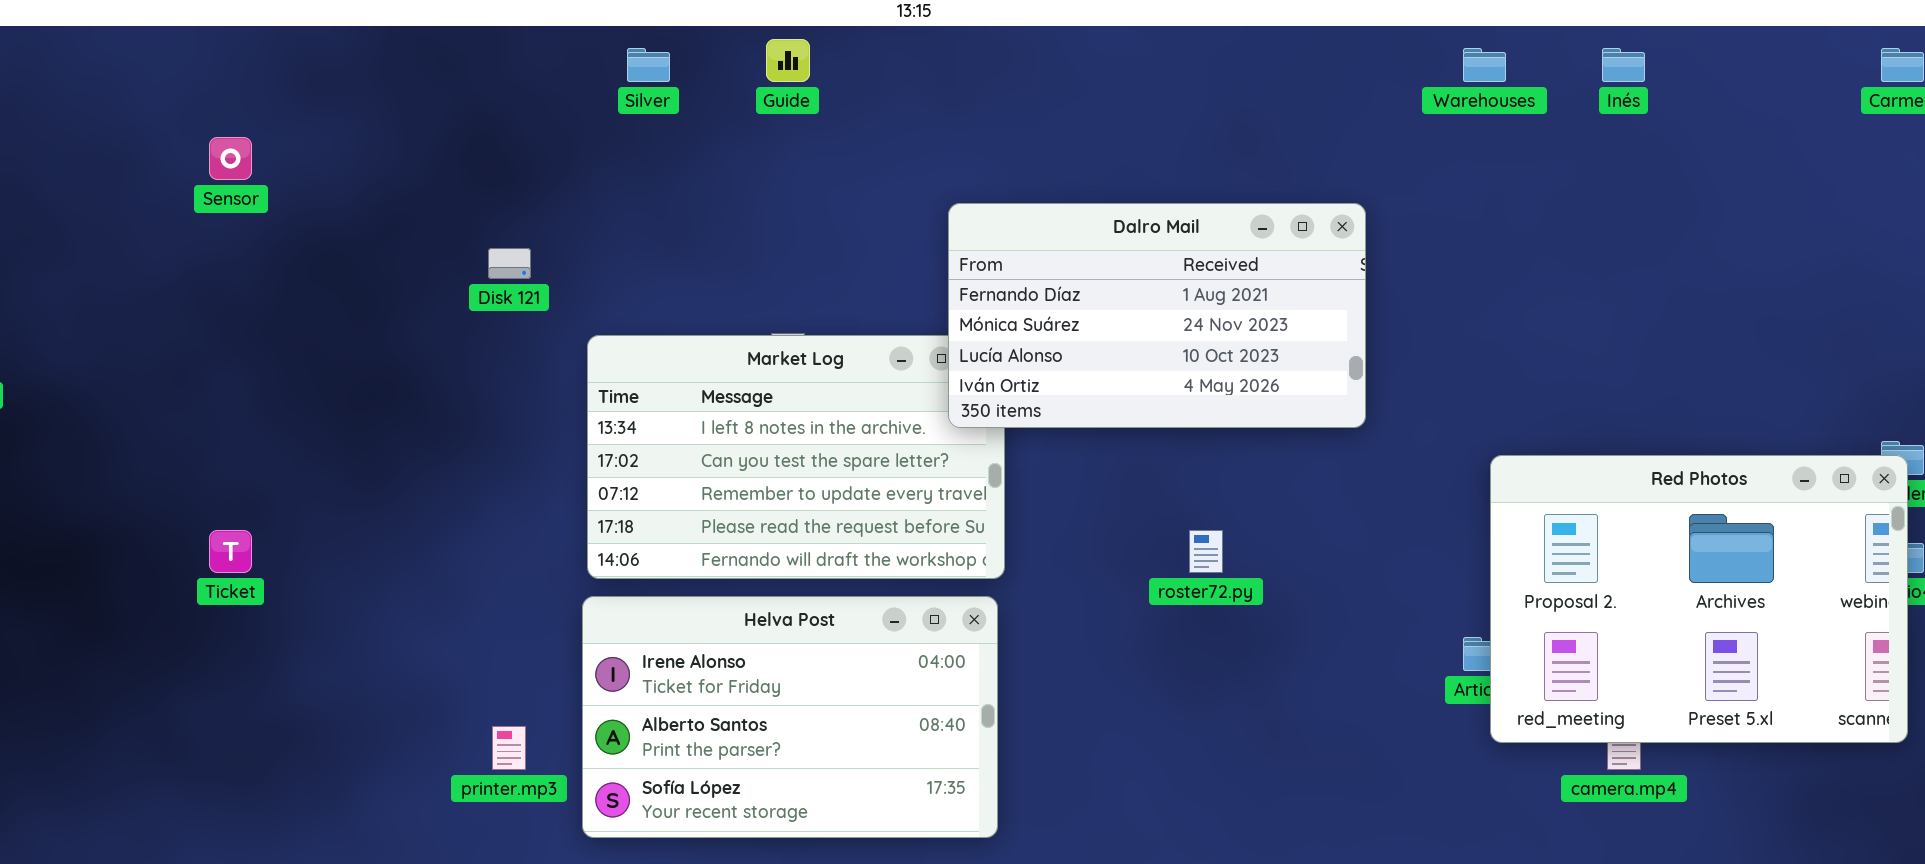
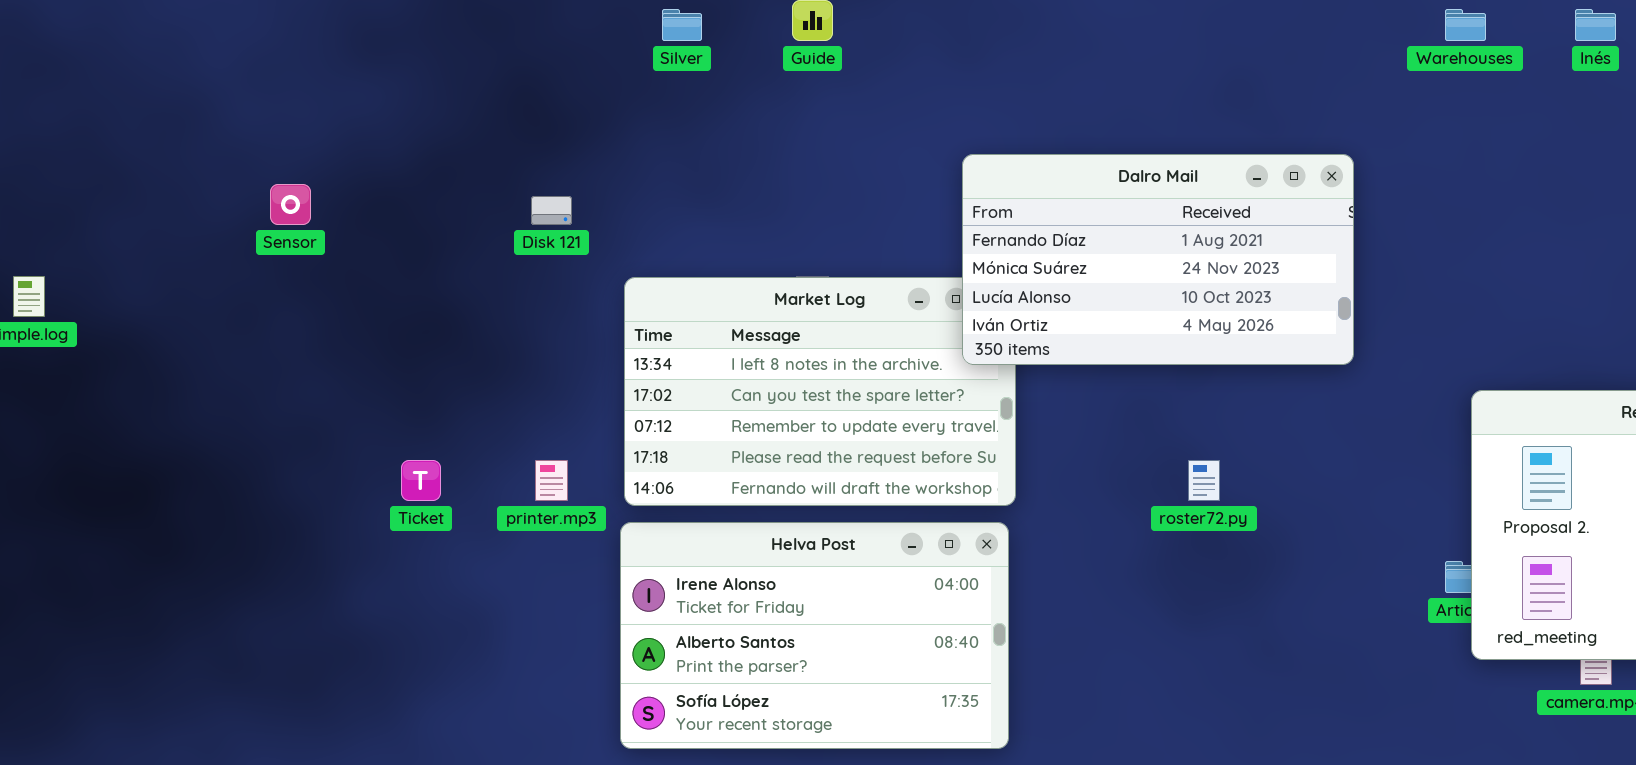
Sensor: [209,137,252,180] -> [270,184,311,225], moved
Ticket: [209,530,252,573] -> [401,460,441,501], moved
printer.mp3: [492,726,526,770] -> [535,460,568,501], moved

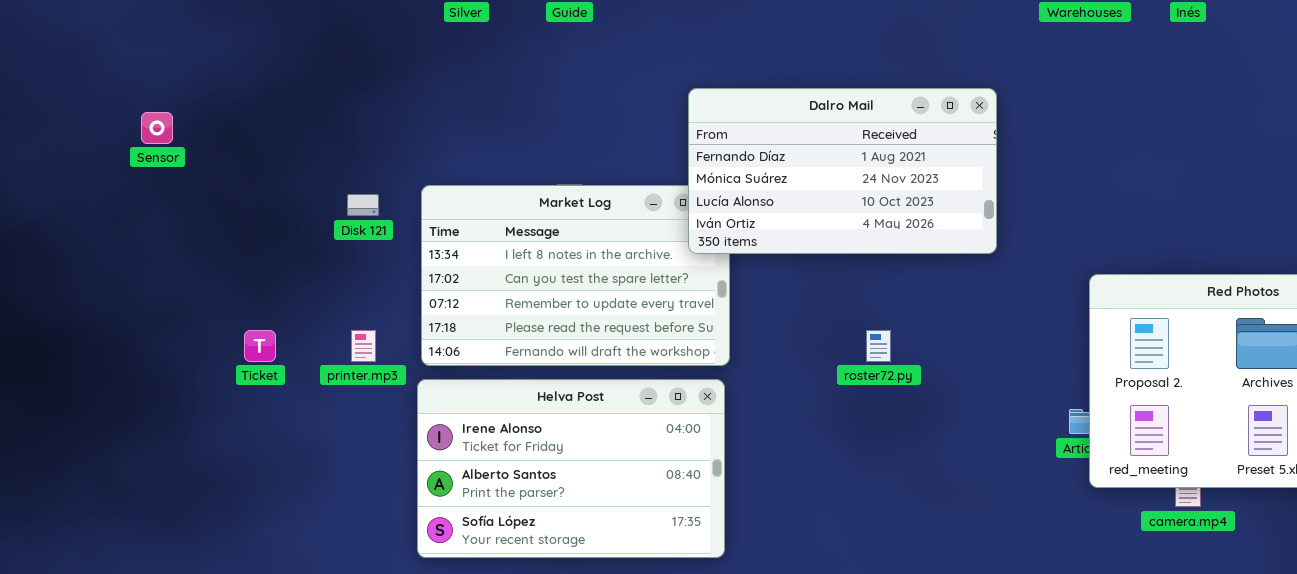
Disk 121: [531,196,572,225] -> [347,194,379,216], moved

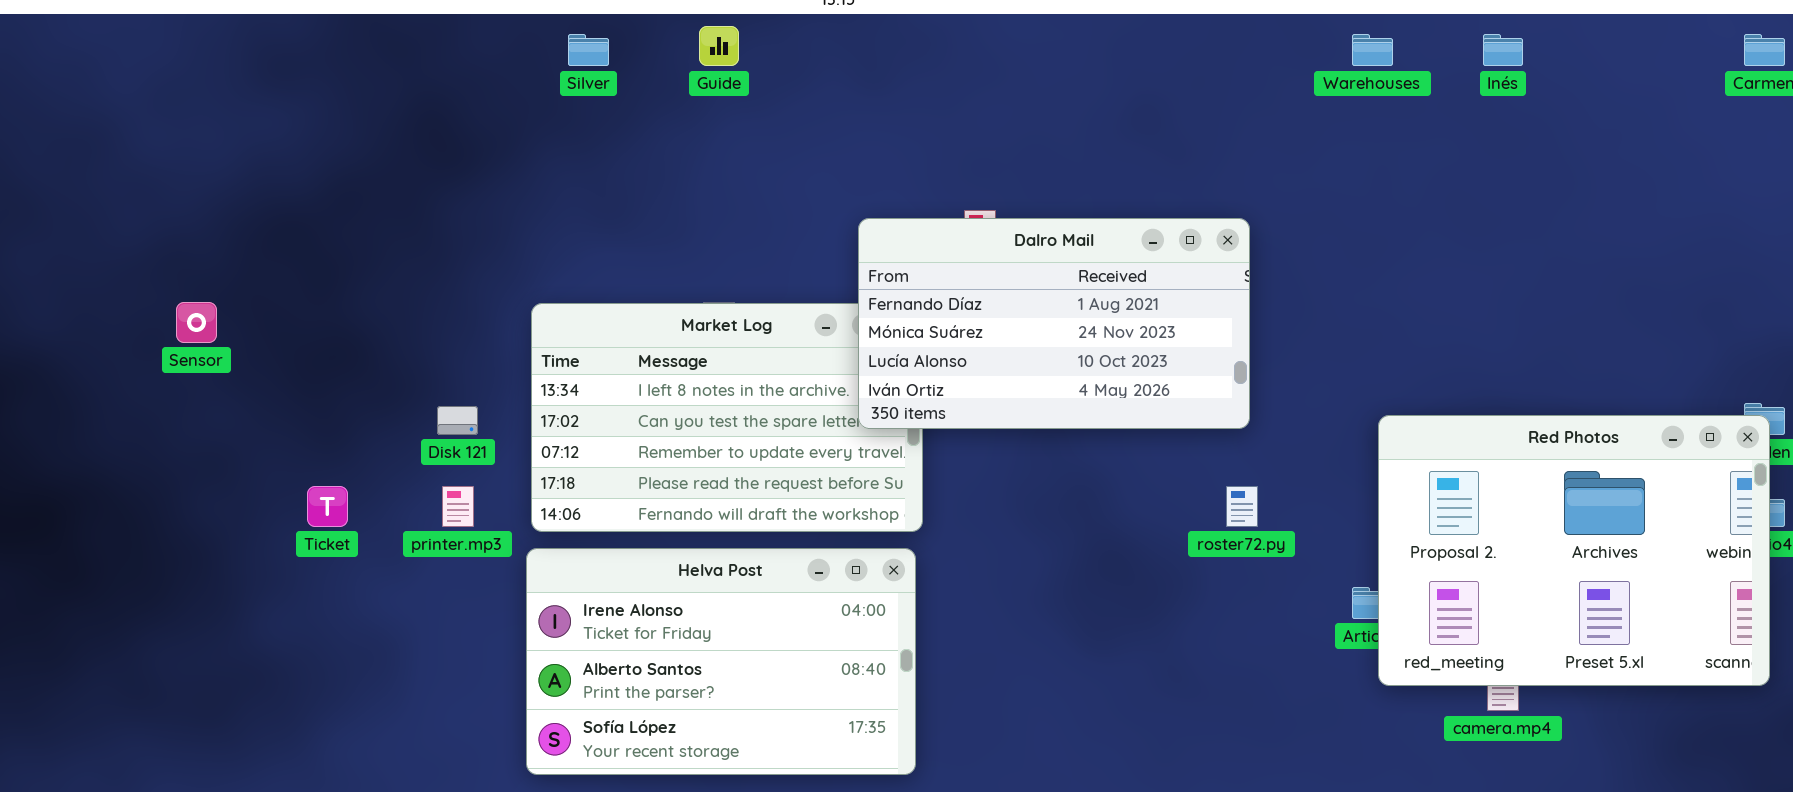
Dalro Mail: [688,88,997,254] -> [858,218,1250,429], moved
Sensor: [141,112,173,144] -> [176,302,217,343], moved
Disk 121: [347,194,379,216] -> [437,406,478,435], moved
roster72.py: [866,330,891,362] -> [1226,486,1258,527], moved

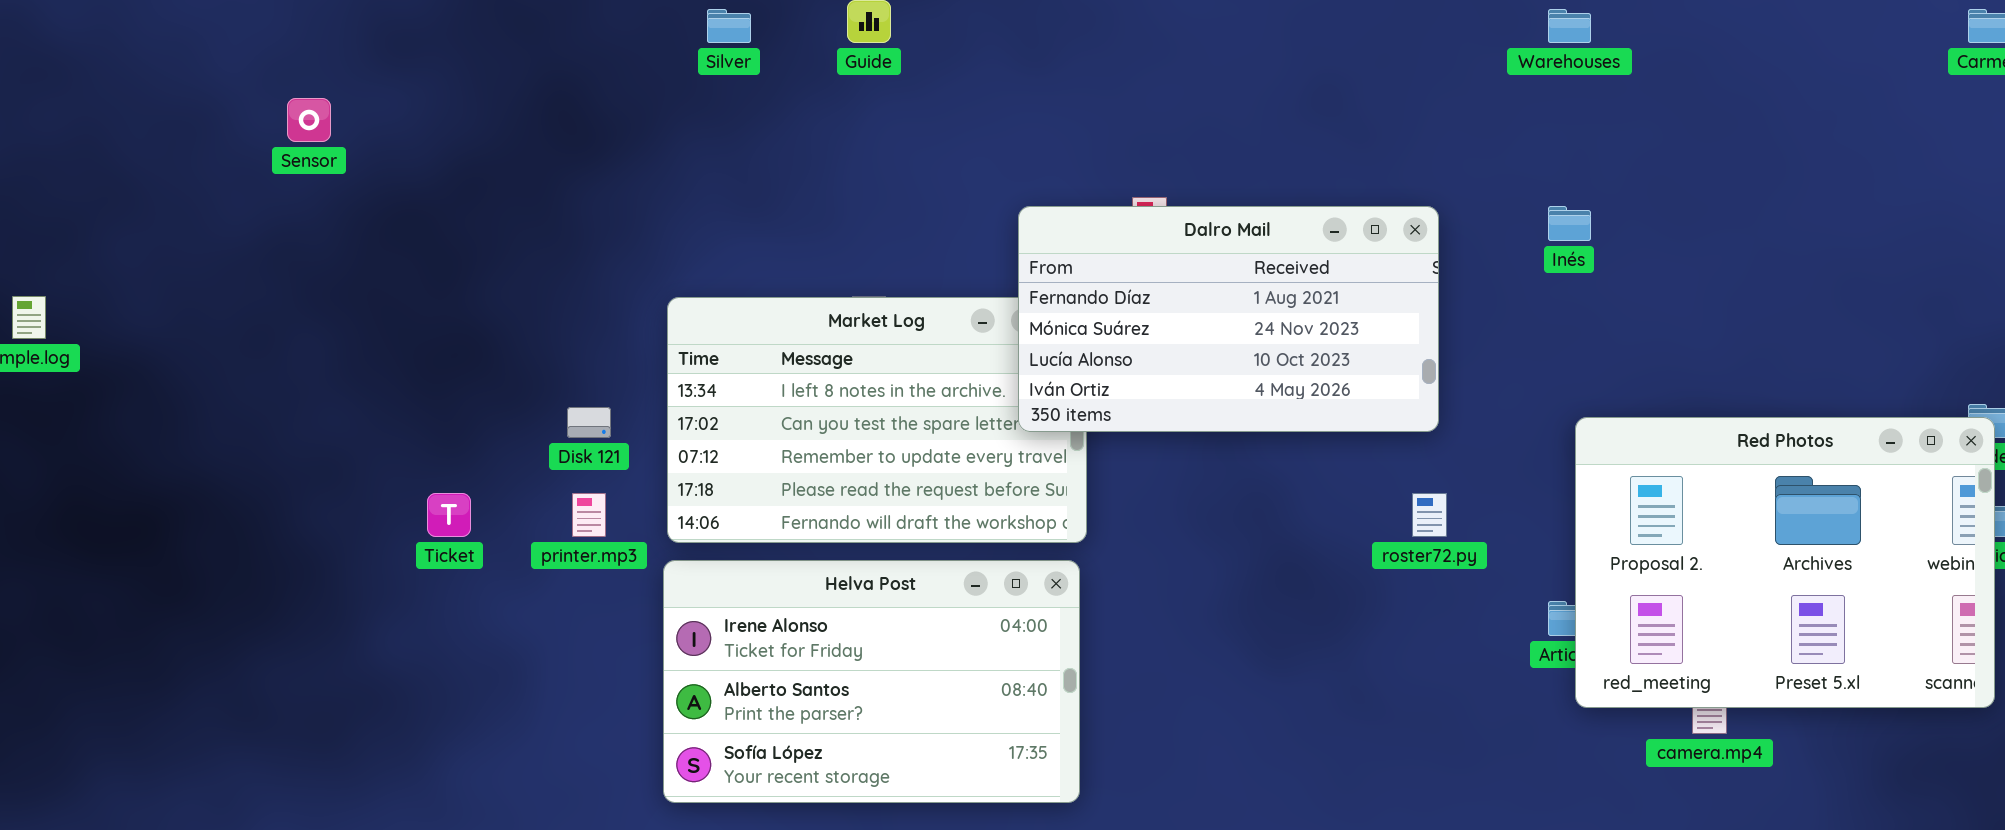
Inés: [1483,34,1523,66] -> [1548,206,1591,241], moved
Sensor: [176,302,217,343] -> [287,98,331,142], moved

